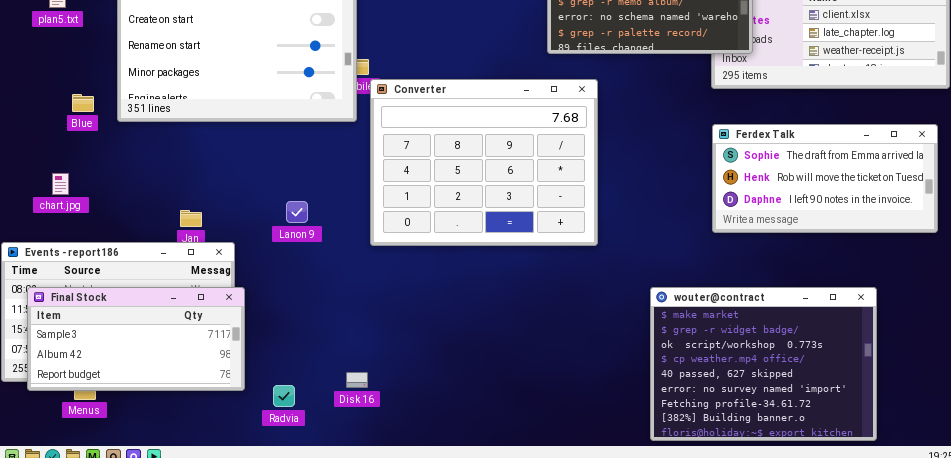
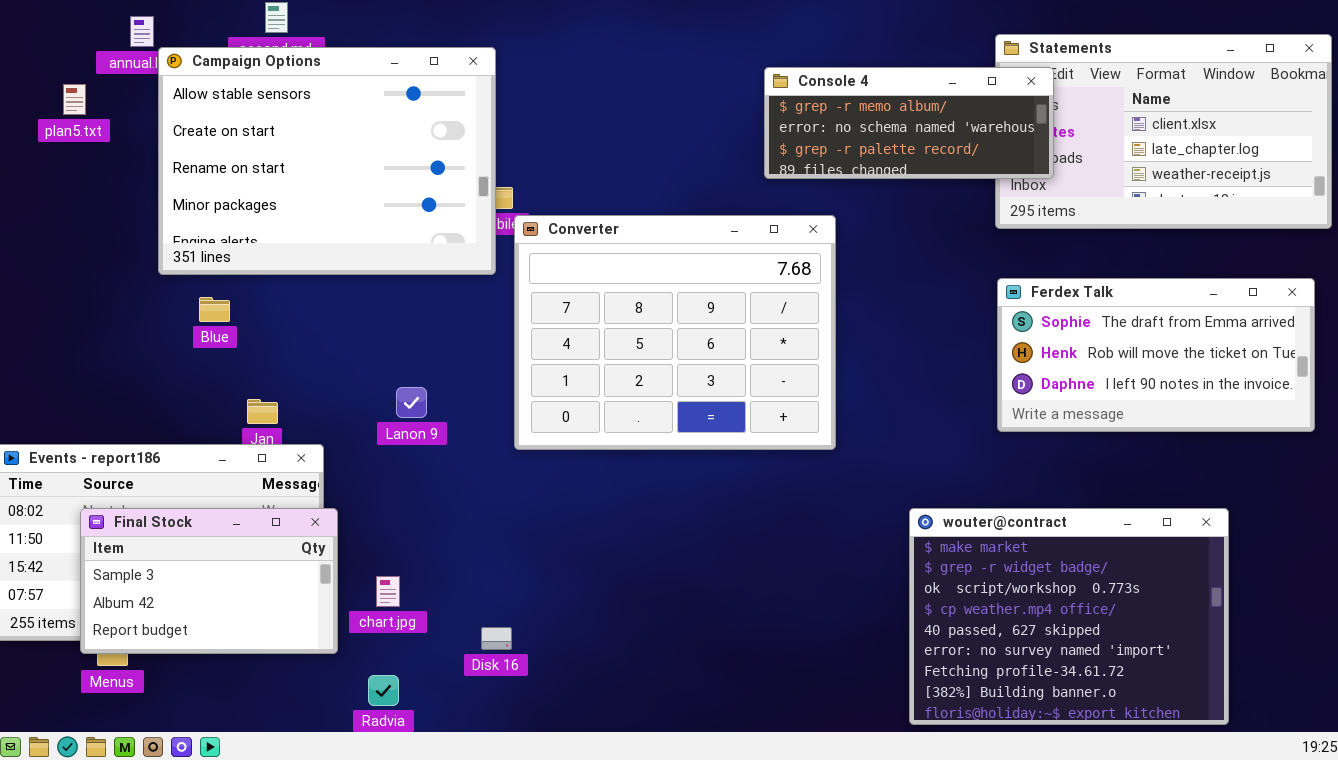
Blue: [72,94,94,112] -> [199,297,230,322], moved
chart.jpg: [52,173,69,195] -> [376,576,400,607], moved
Final Stock: [27,287,245,391] -> [80,508,338,654], resized
Radvia: [273,385,295,407] -> [368,675,399,706], moved

